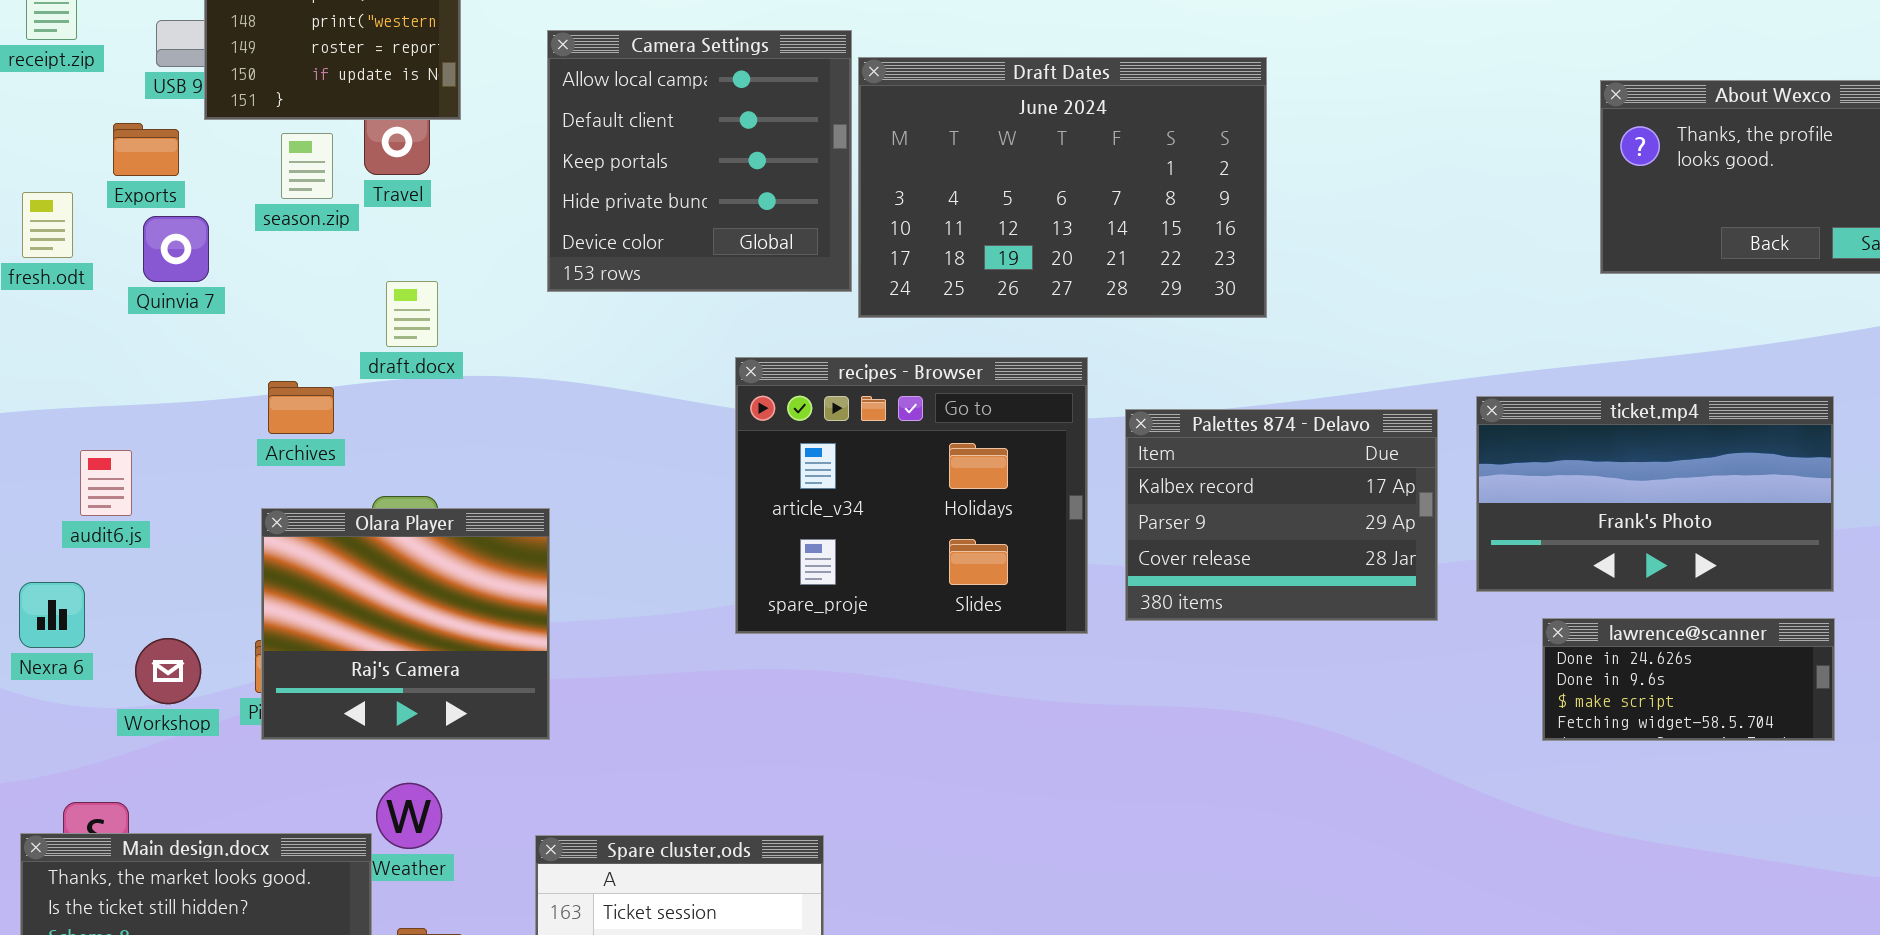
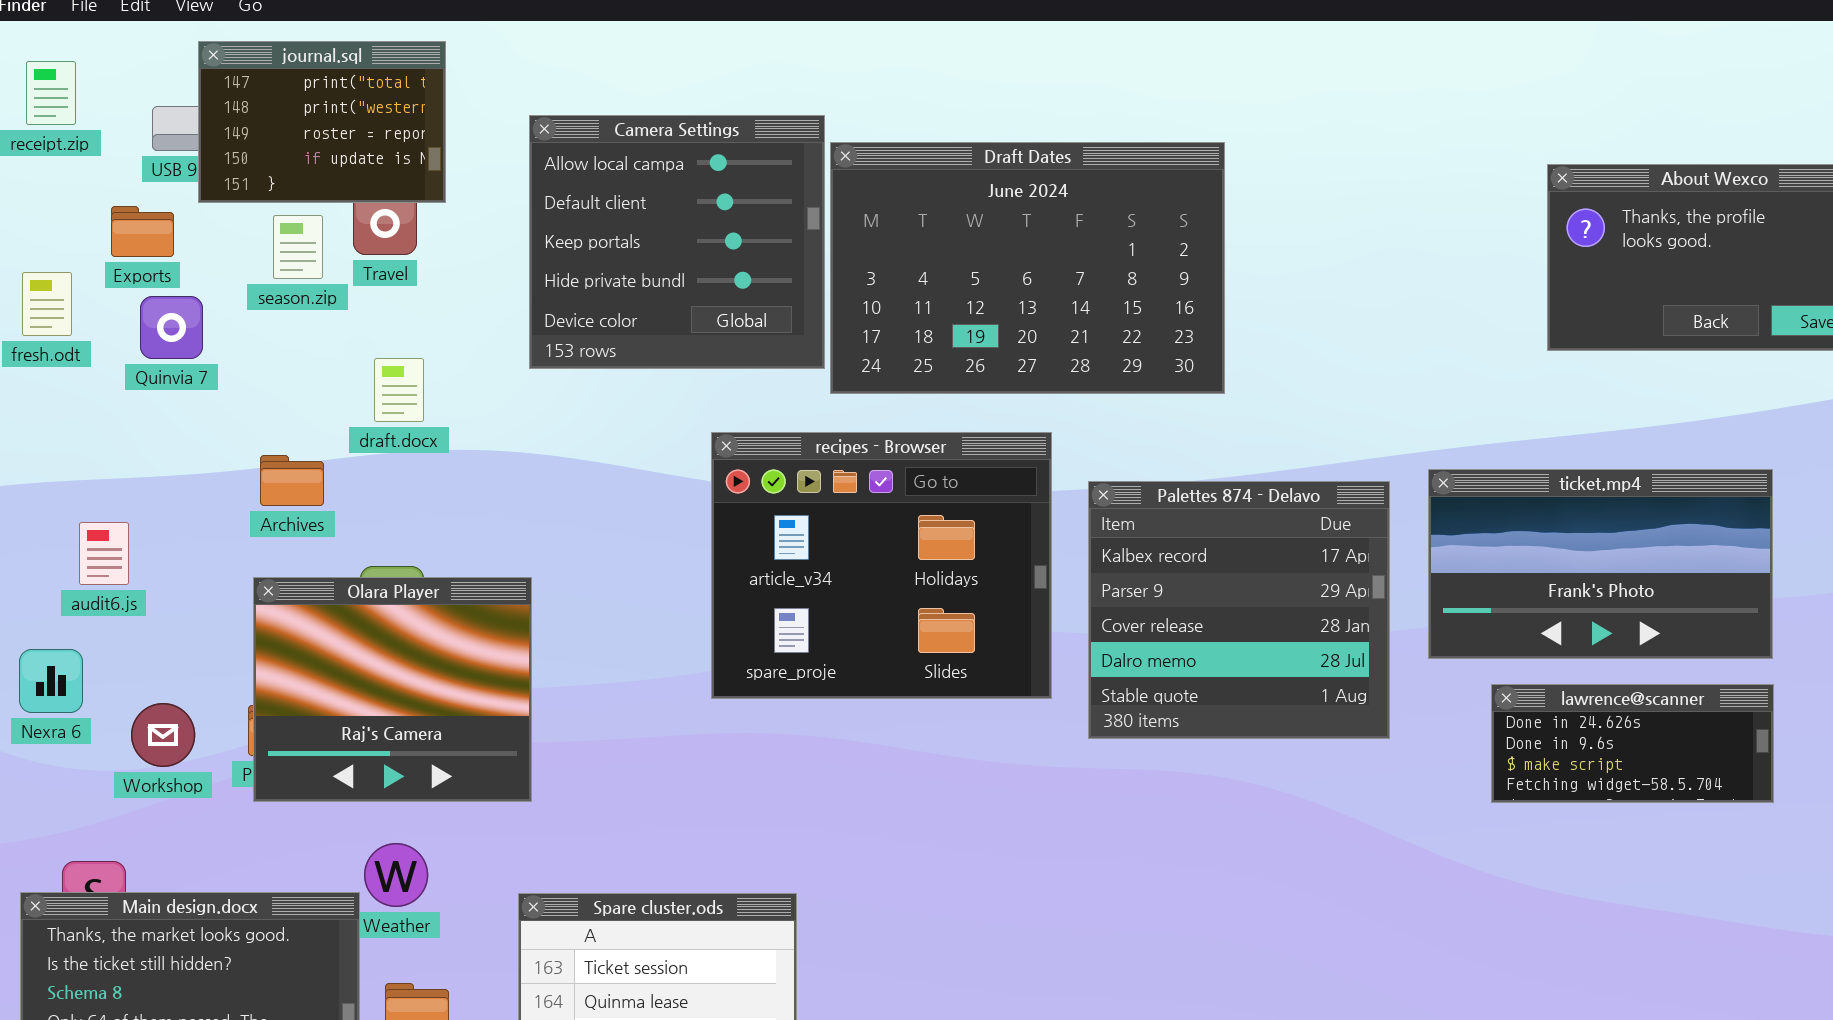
Palettes 874 - Delavo: [1125,409,1438,621] -> [1088,481,1390,739], resized

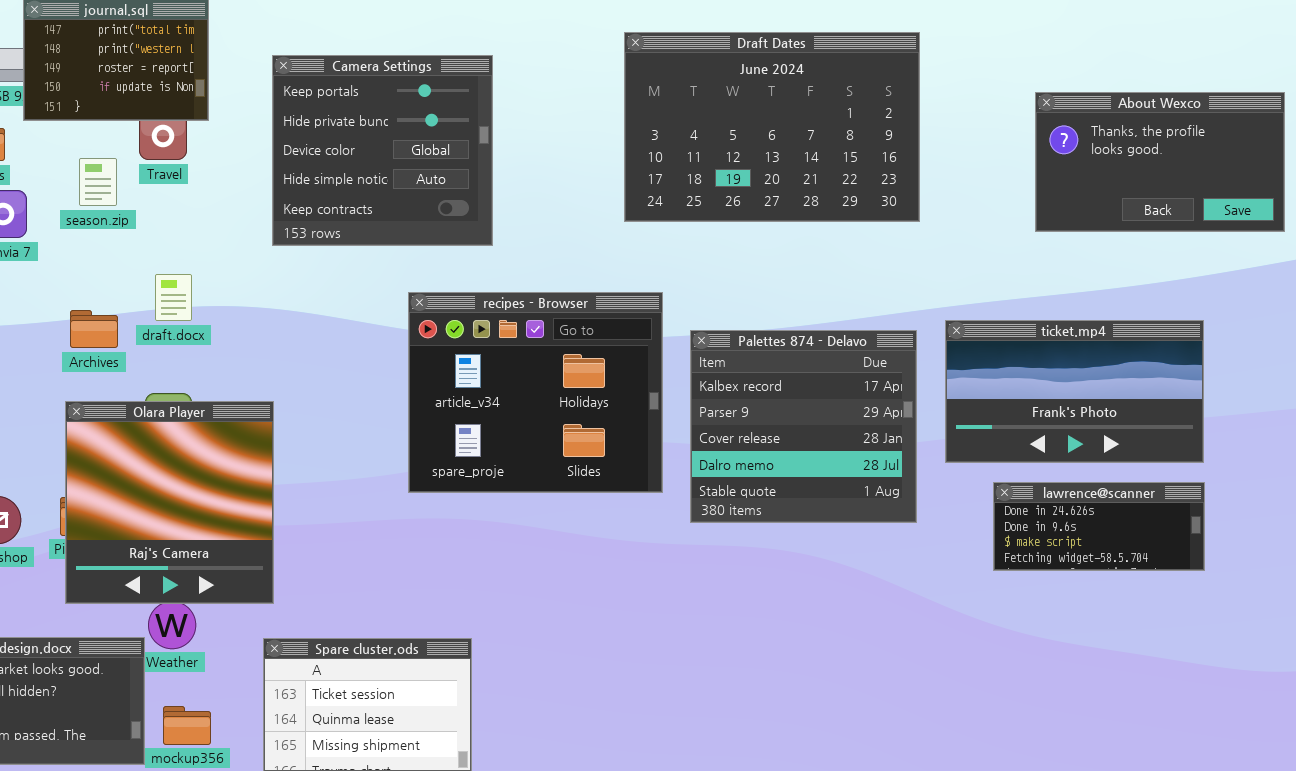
Camera Settings: [529,115,825,369] -> [272,55,493,246], scrolled down 2 rows
Draft Dates: [830,142,1225,394] -> [624,32,920,222], moved
season.zip: [273,215,323,279] -> [79,158,117,206], moved
draft.docx: [374,358,424,422] -> [155,274,192,321], moved
Olara Player: [253,577,532,802] -> [65,401,274,604], resized

